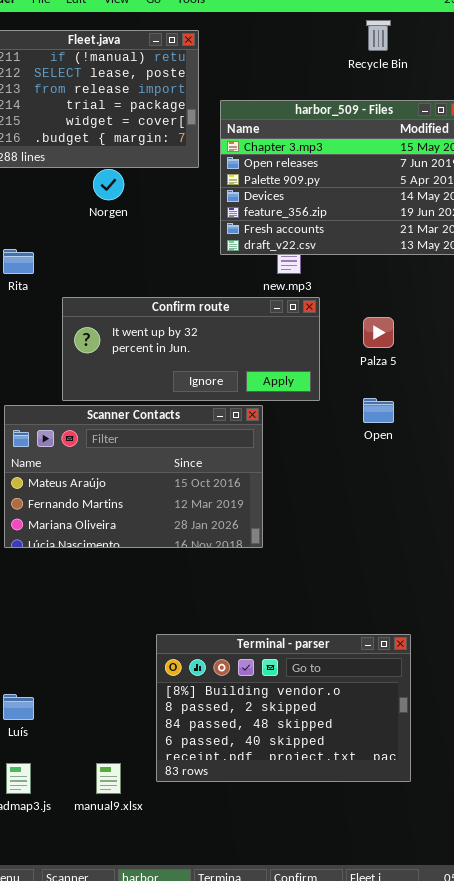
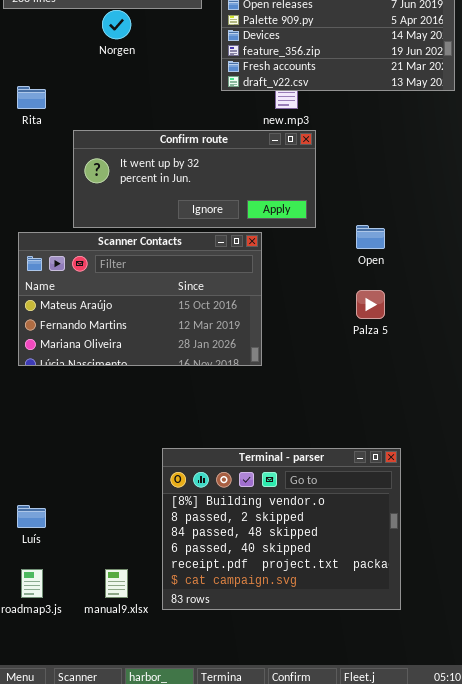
Palza 5: [363,317,394,348] -> [356,290,385,319], moved
Terminal - parser: [156,634,411,782] -> [162,448,401,610], resized

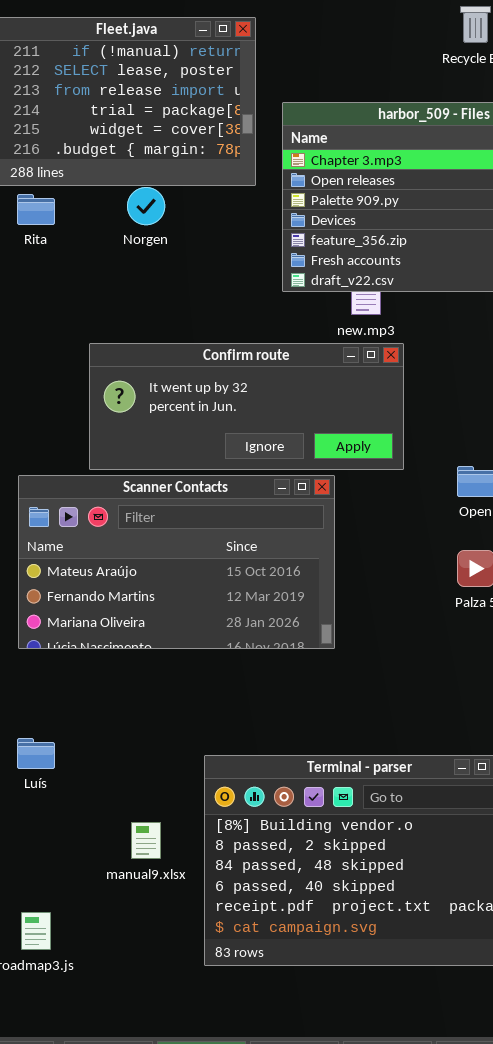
Rita: [17,86,46,109] -> [17,194,55,225], moved
Luís: [17,505,46,528] -> [17,738,55,769], moved
manual9.xlsx: [105,569,128,598] -> [131,822,161,859], moved

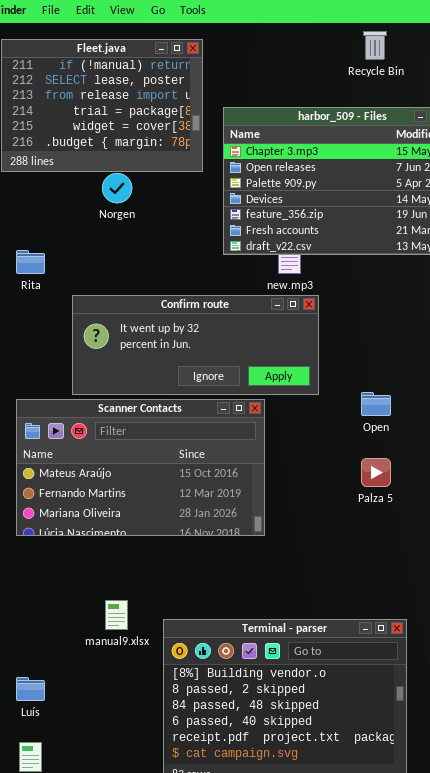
Rita: [17,194,55,225] -> [16,250,45,274], moved
Luís: [17,738,55,769] -> [16,677,45,701], moved
manual9.xlsx: [131,822,161,859] -> [105,600,128,630], moved

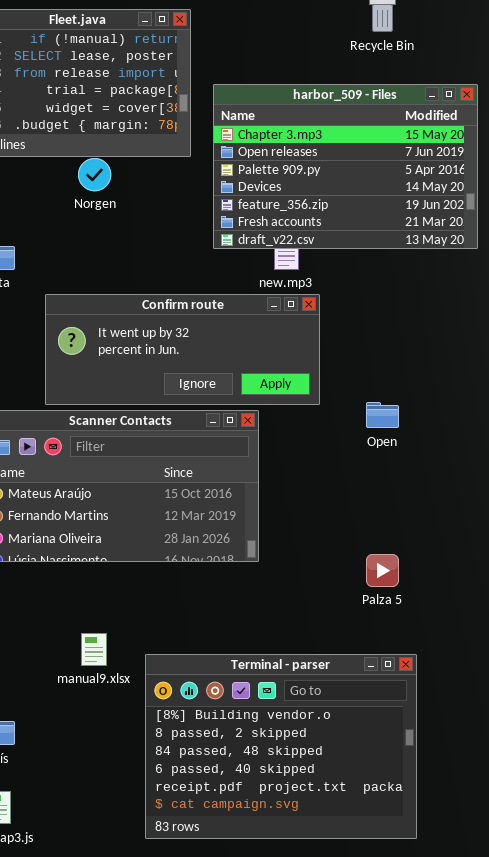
Palza 5: [361,458,391,487] -> [366,554,399,587], moved

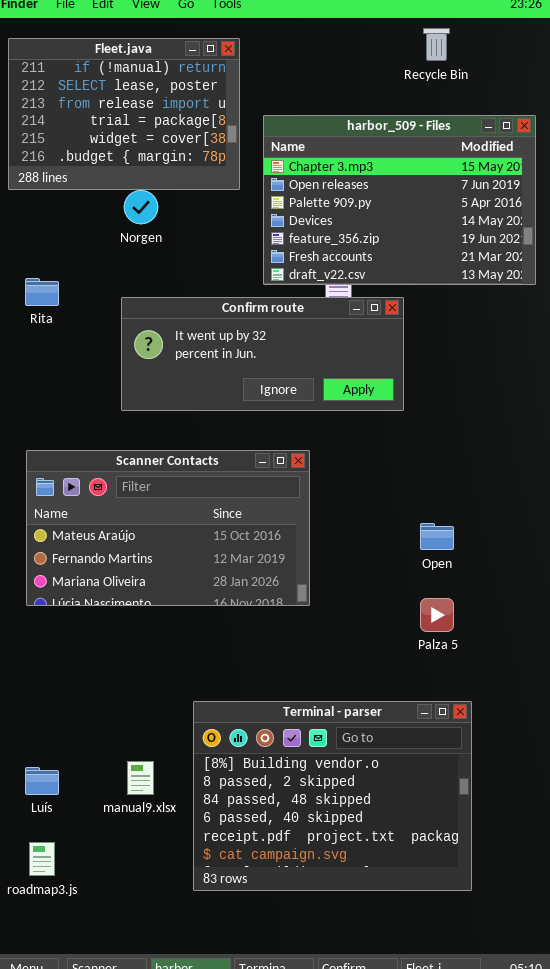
Confirm route: [45,294,320,405] -> [121,297,404,411], moved
Open: [366,402,399,428] -> [420,523,454,550], moved
manual9.xlsx: [81,633,107,666] -> [127,761,154,795], moved

